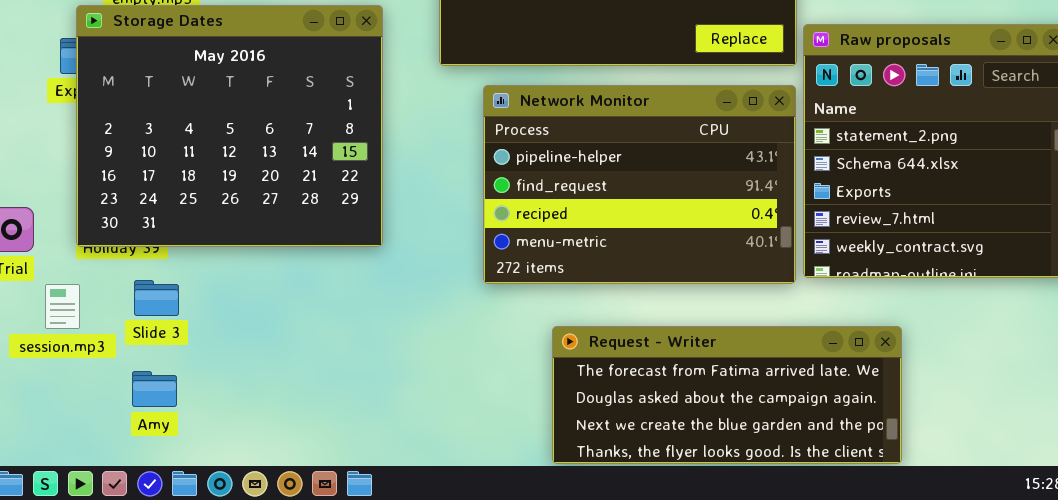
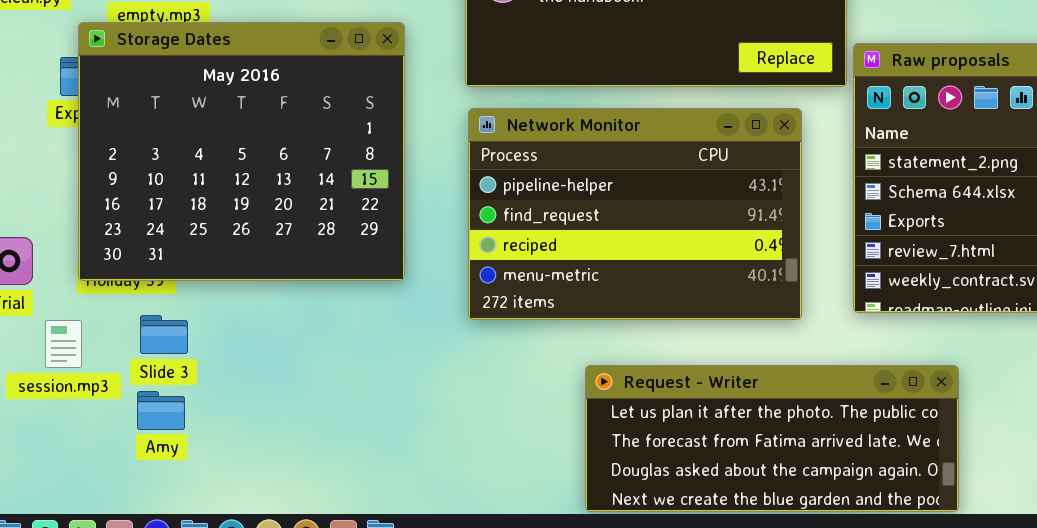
Network Monitor: [483,85,796,284] -> [468,108,802,320], moved
Request - Writer: [552,326,902,464] -> [585,365,959,512], scrolled up 1 row
Amy: [132,371,177,407] -> [137,391,185,430], moved

